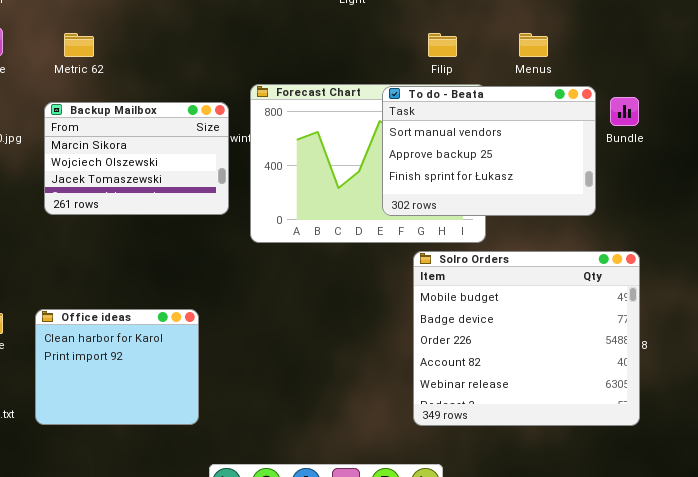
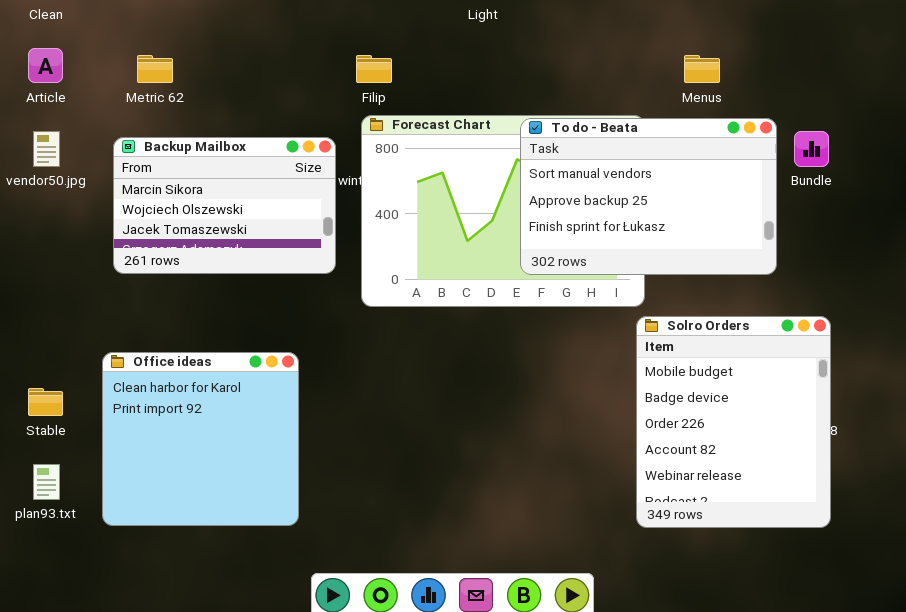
Filip: [428,33,457,57] -> [356,55,392,83], moved
Solro Orders: [413,251,640,426] -> [636,316,831,528], resized
Office ideas: [35,309,199,425] -> [102,352,299,526], resized

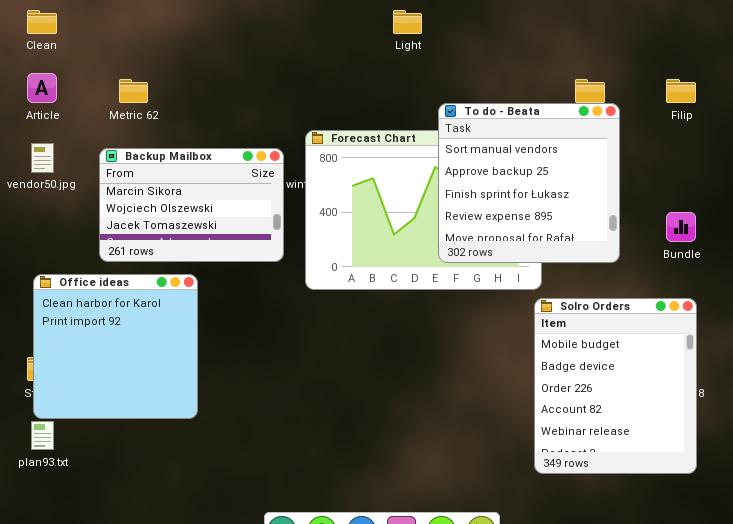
Filip: [356,55,392,83] -> [666,79,696,103], moved
To do - Beata: [520,118,777,275] -> [438,103,620,263], resized
Bundle: [794,131,829,167] -> [666,212,696,242], moved
Office ideas: [102,352,299,526] -> [33,274,198,419], moved

